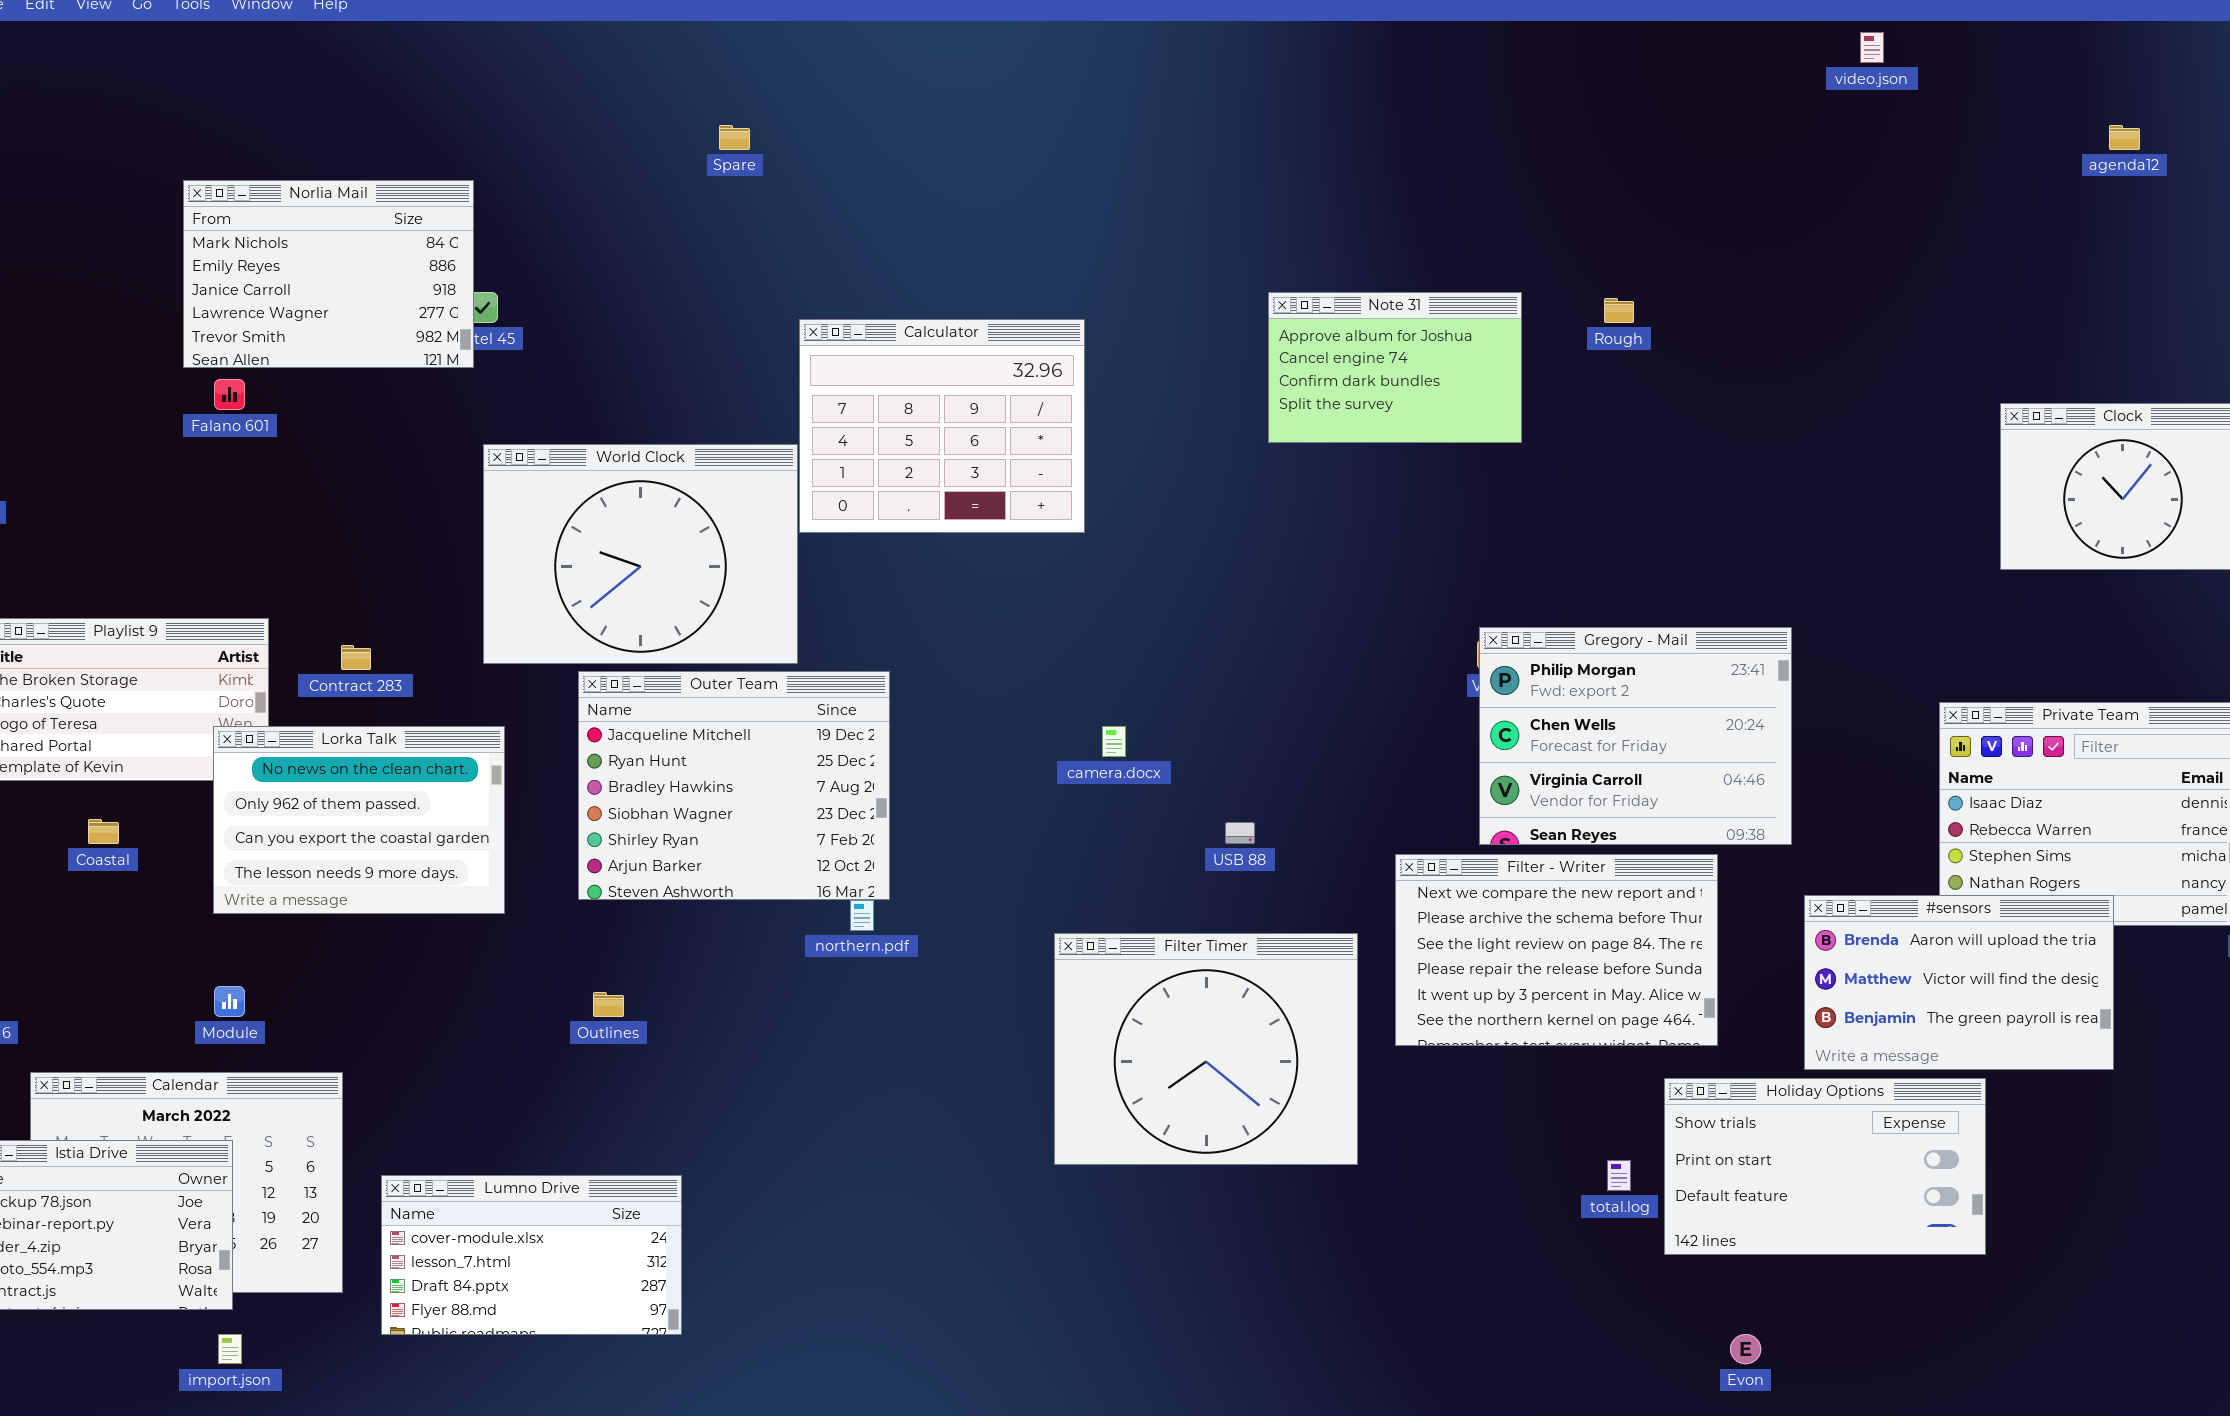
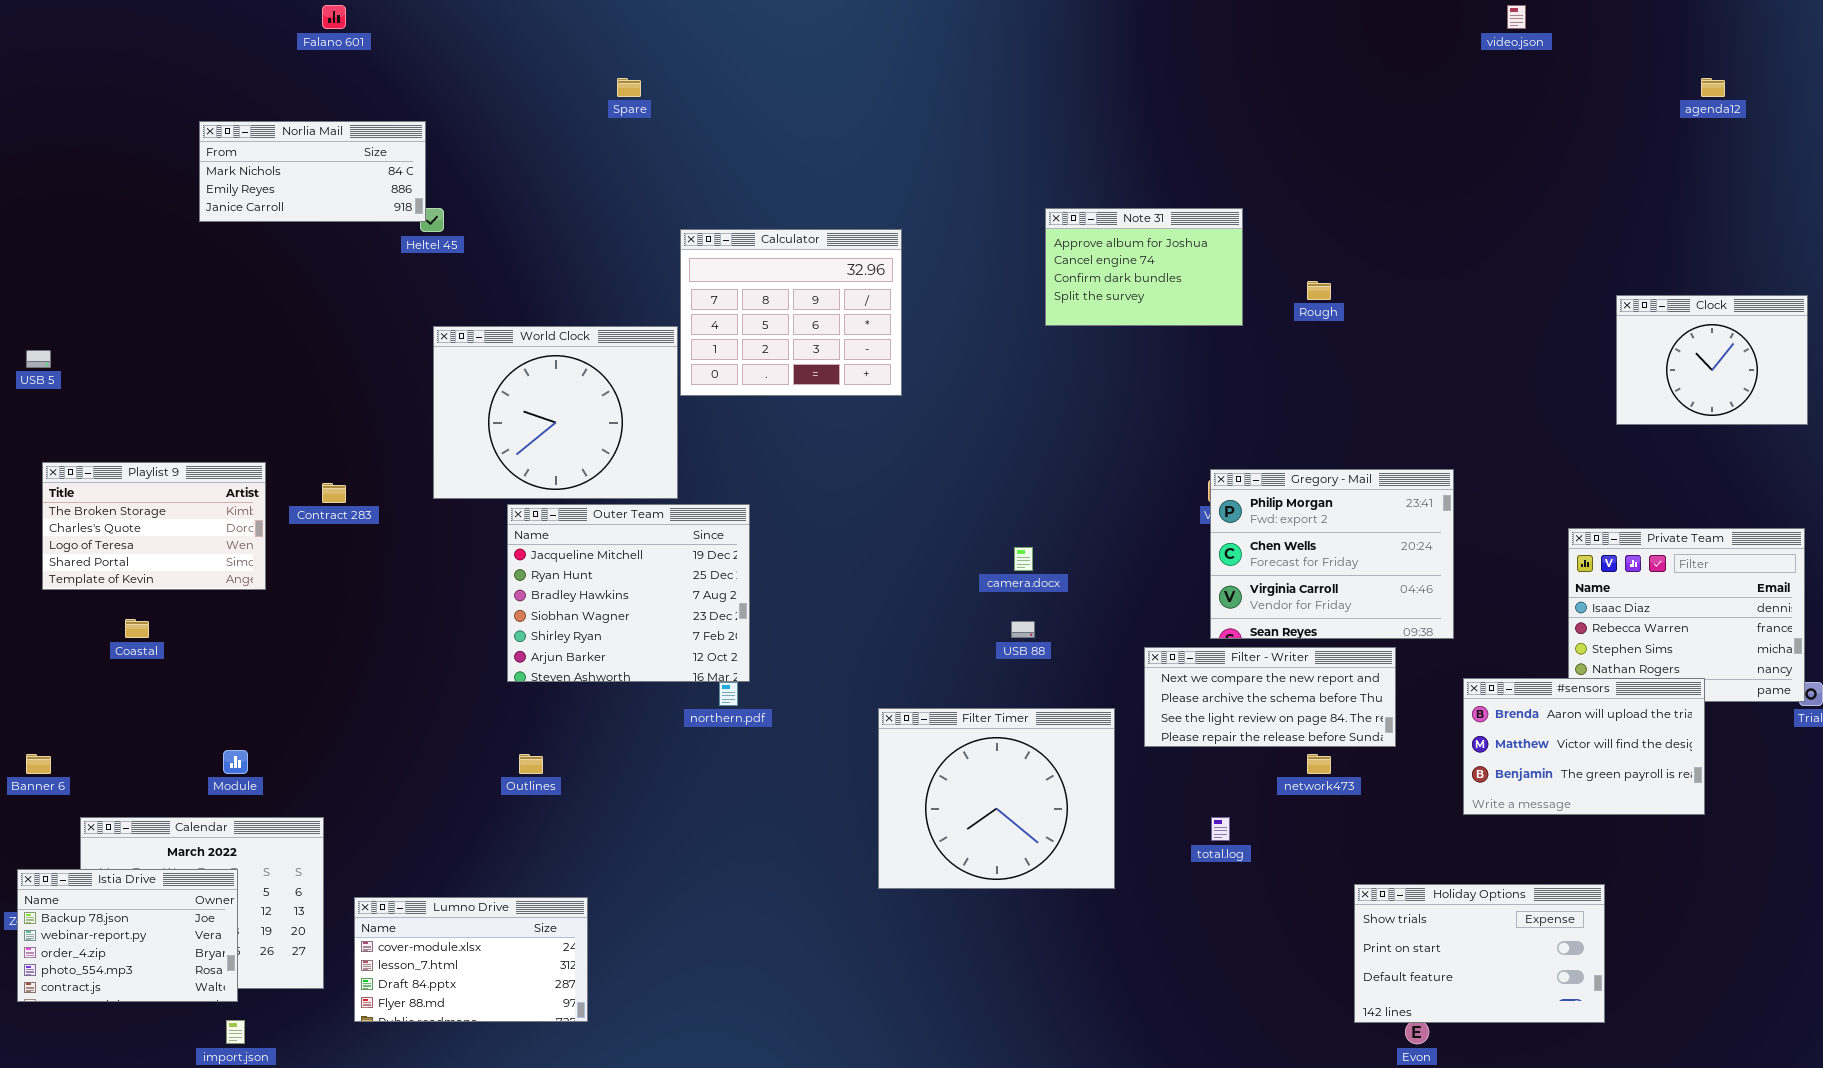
Norlia Mail: [183,180,474,368] -> [199,121,426,222], resized
Rough: [1604,298,1634,323] -> [1307,281,1331,300], moved
Falano 601: [214,379,245,410] -> [322,5,346,29], moved
Lorka Talk: [213,726,505,914] -> none, closed
camera.docx: [1102,726,1126,757] -> [1014,547,1033,571], moved
Filter - Writer: [1395,854,1718,1046] -> [1144,647,1396,747], resized
Holiday Options: [1664,1078,1986,1255] -> [1354,884,1605,1023], moved
total.log: [1607,1160,1631,1191] -> [1211,817,1230,841], moved

